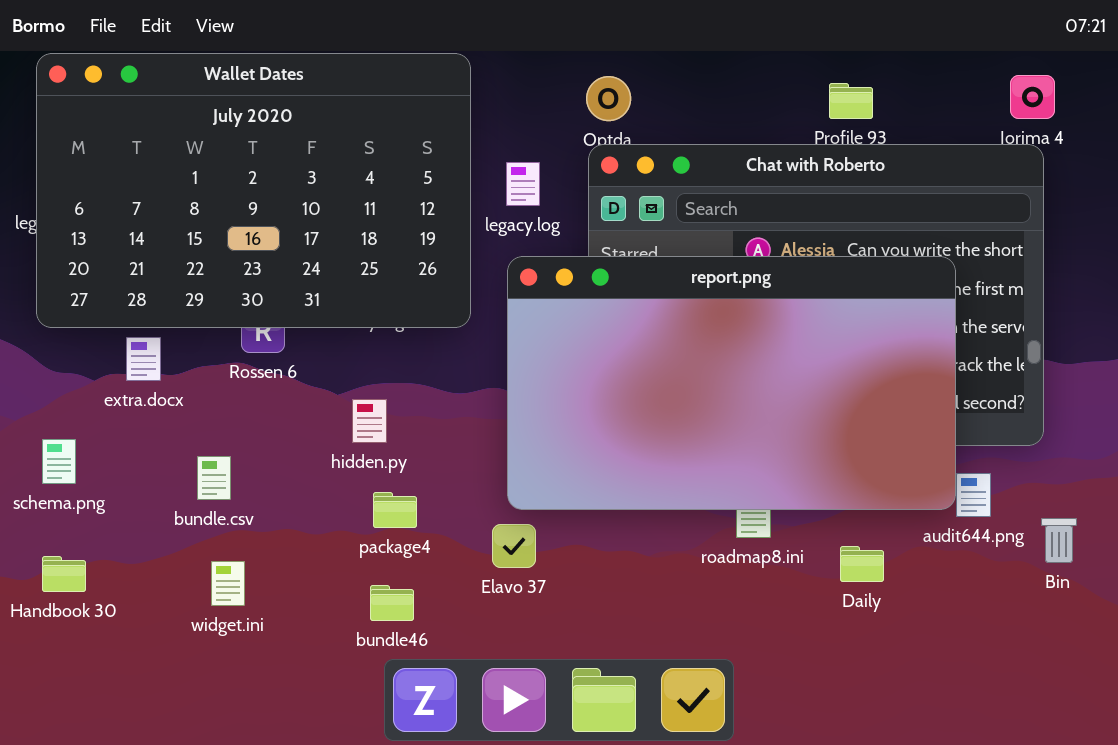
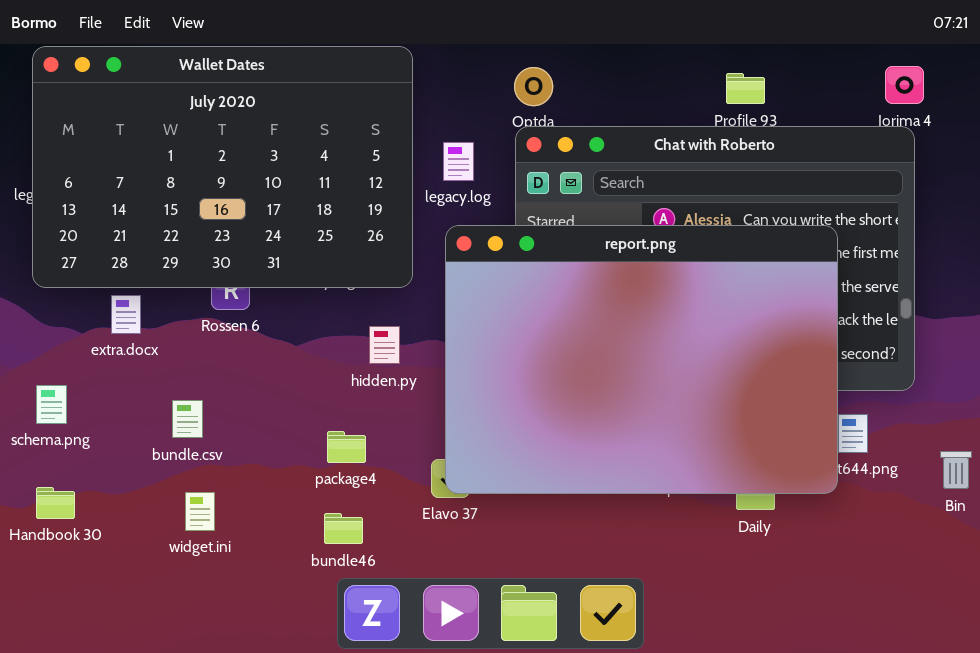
report.png: [507,256,956,510] -> [445,225,838,494], resized
hidden.py: [352,399,387,443] -> [369,326,400,364], moved
Bin: [1041,518,1077,563] -> [940,451,972,489], moved

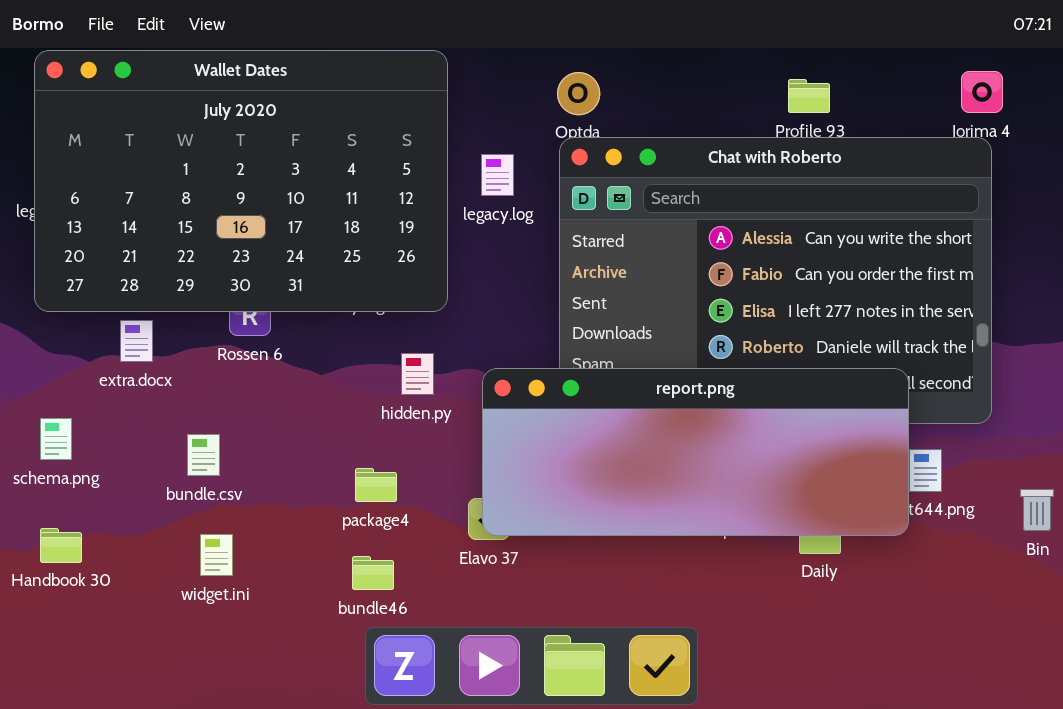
report.png: [445,225,838,494] -> [482,368,909,536], resized

